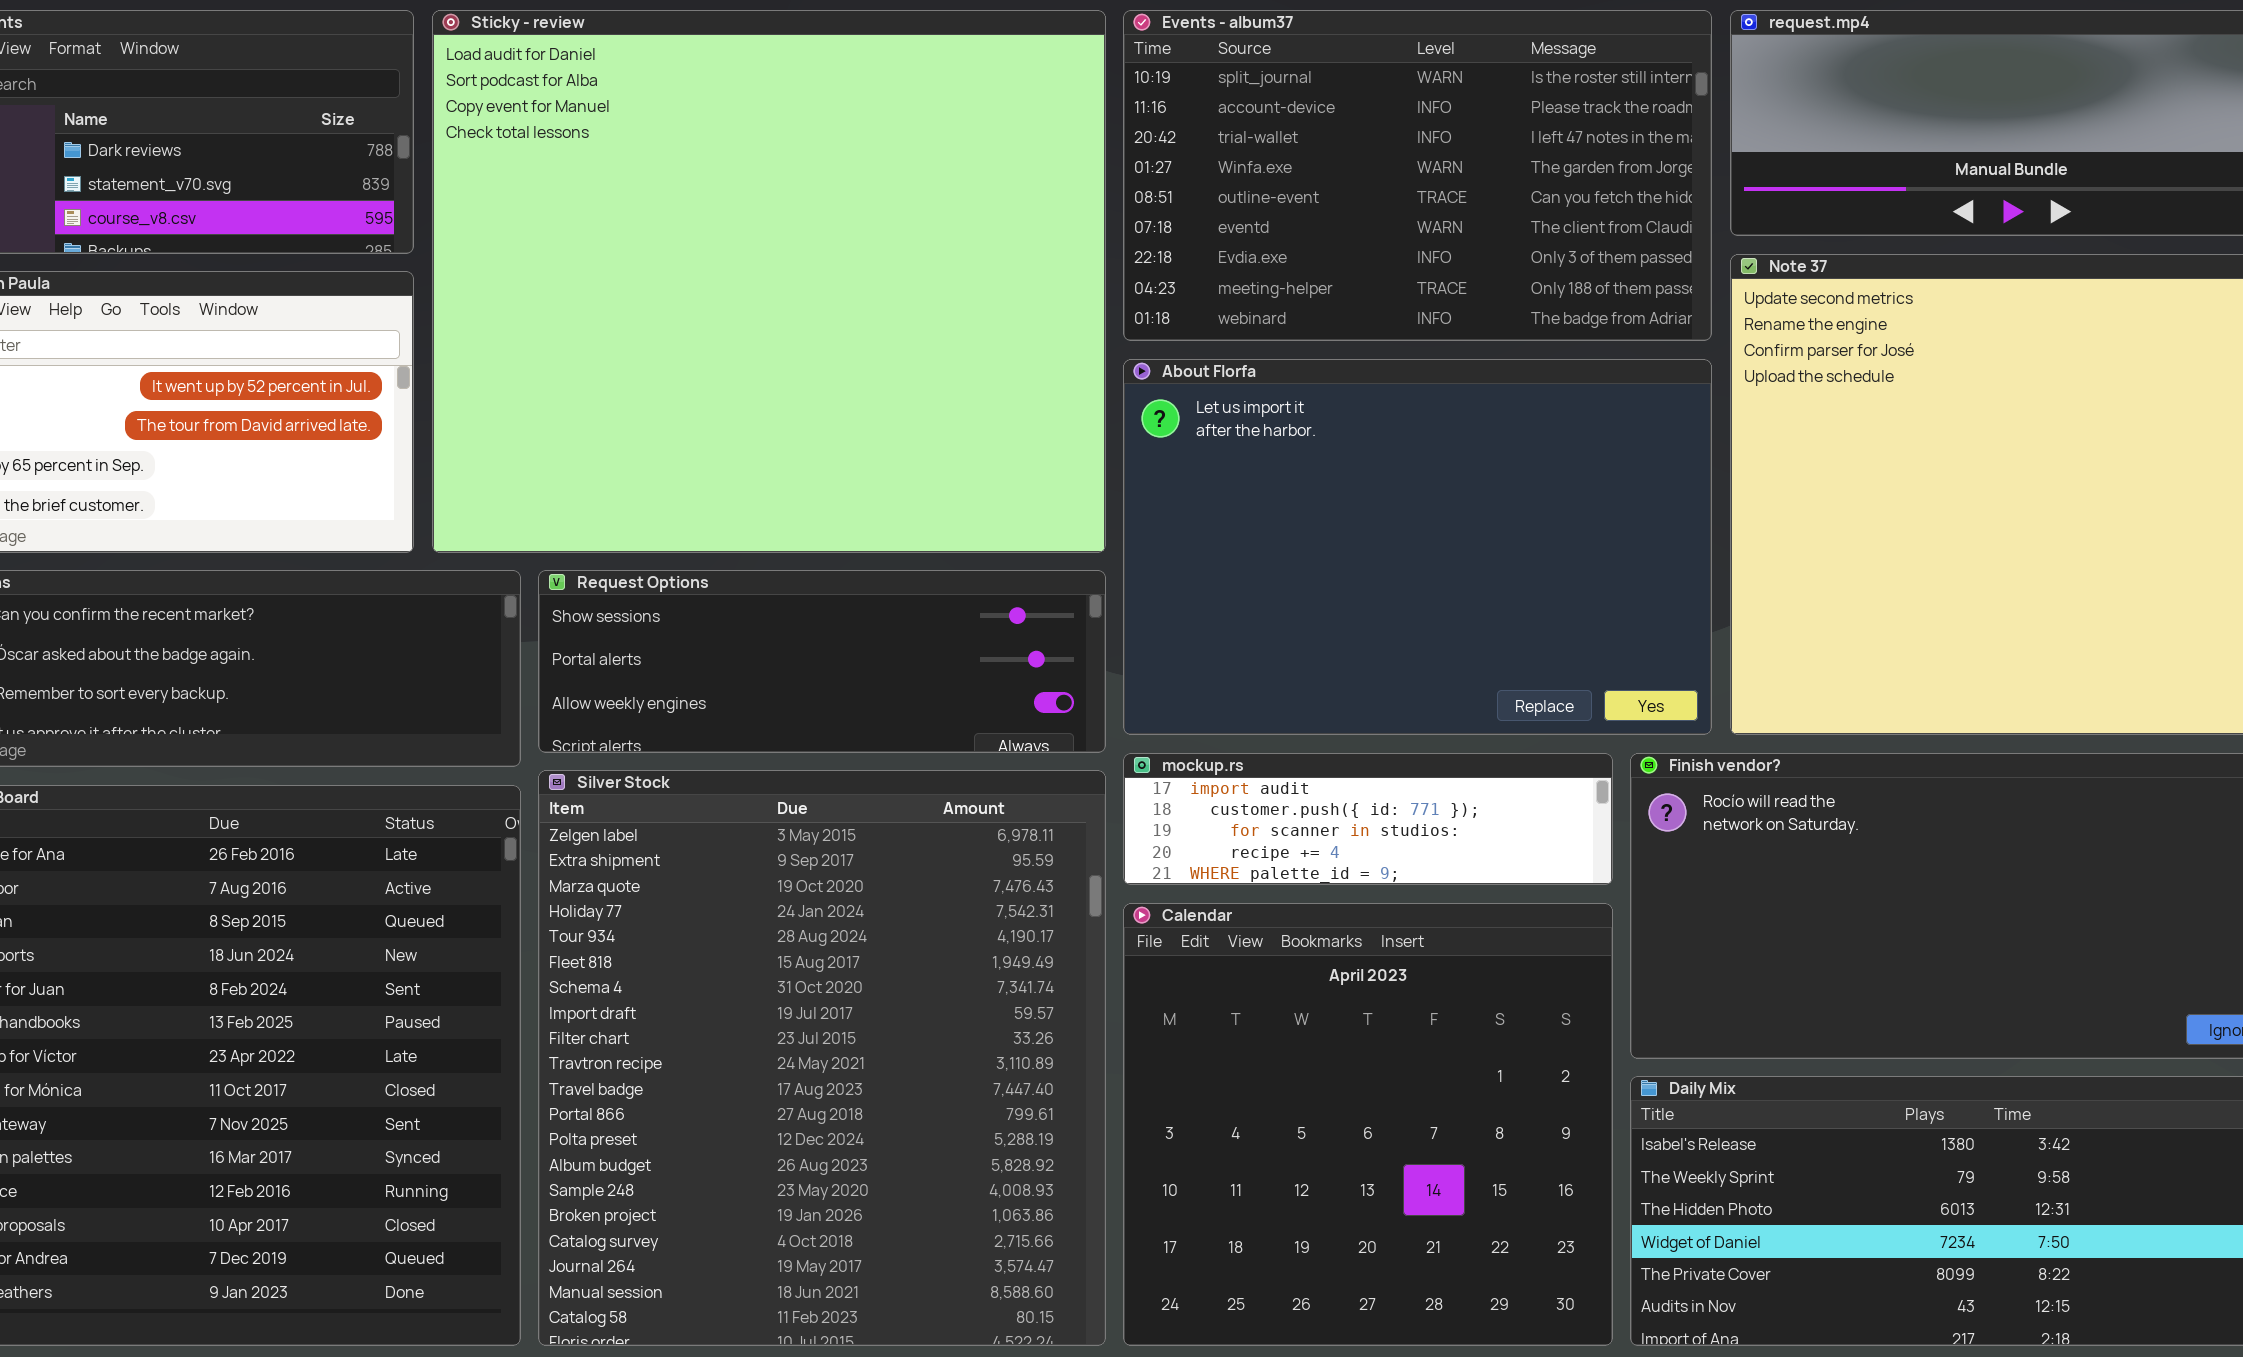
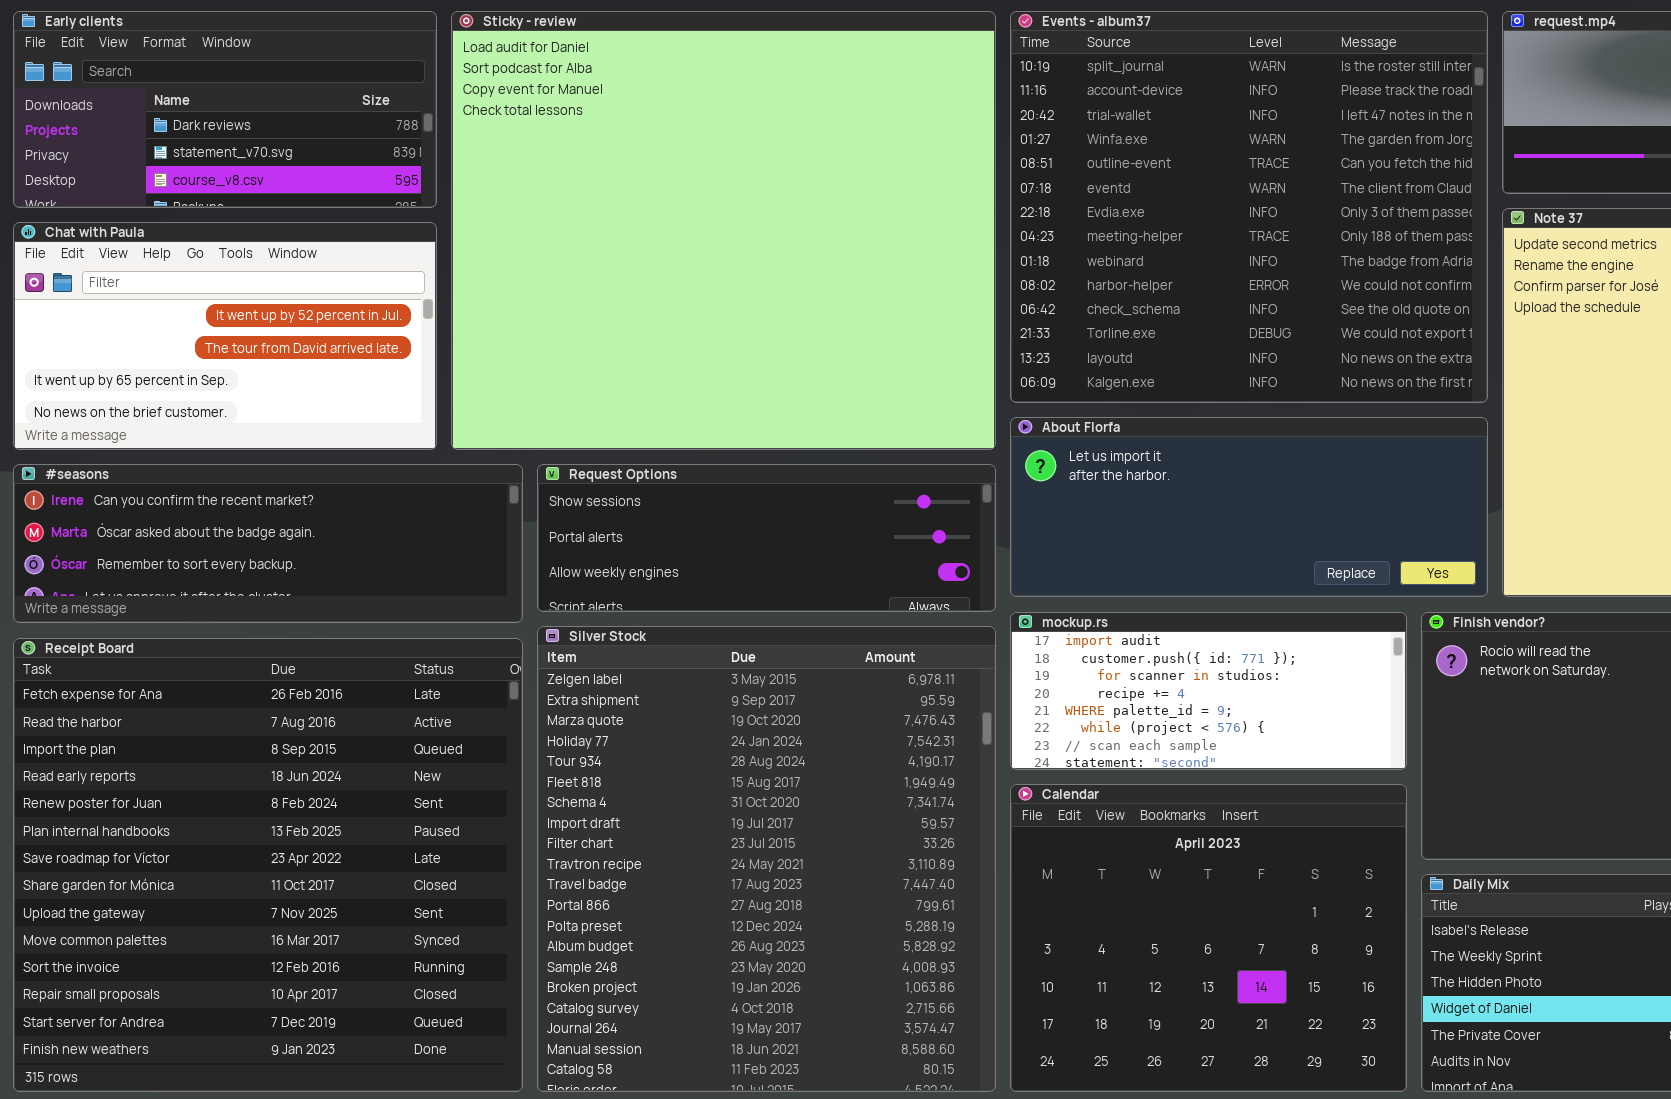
Events - album37: [1123,10,1712,341] -> [1010,11,1488,403], resized
About Florfa: [1123,359,1712,735] -> [1010,417,1488,597], resized
mockup.rs: [1123,753,1613,885] -> [1010,612,1407,770], resized
Calendar: [1123,903,1613,1346] -> [1010,784,1407,1092], resized

